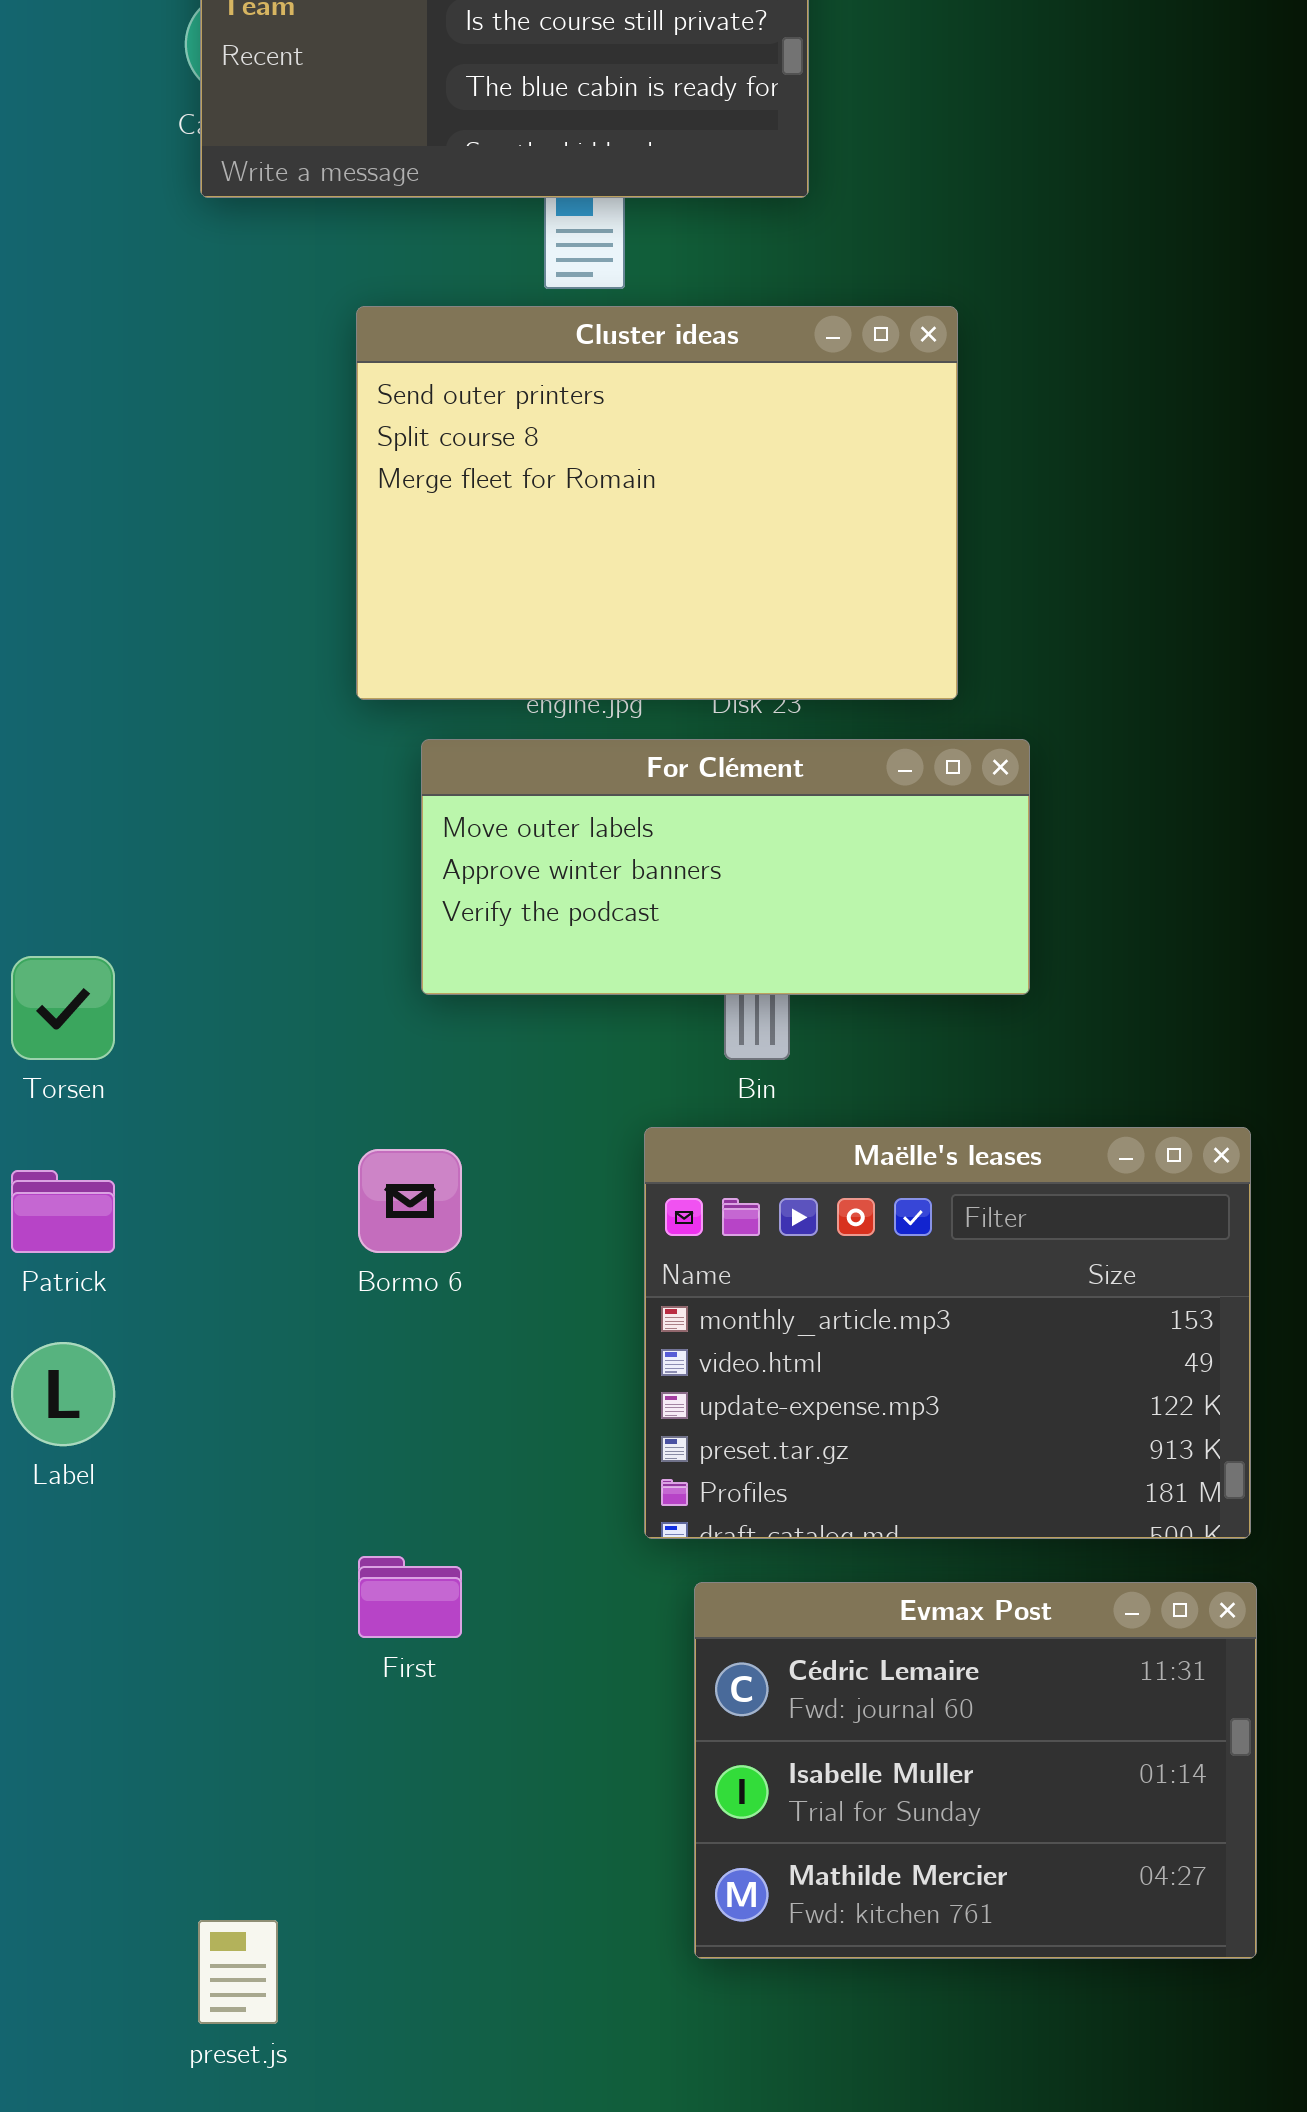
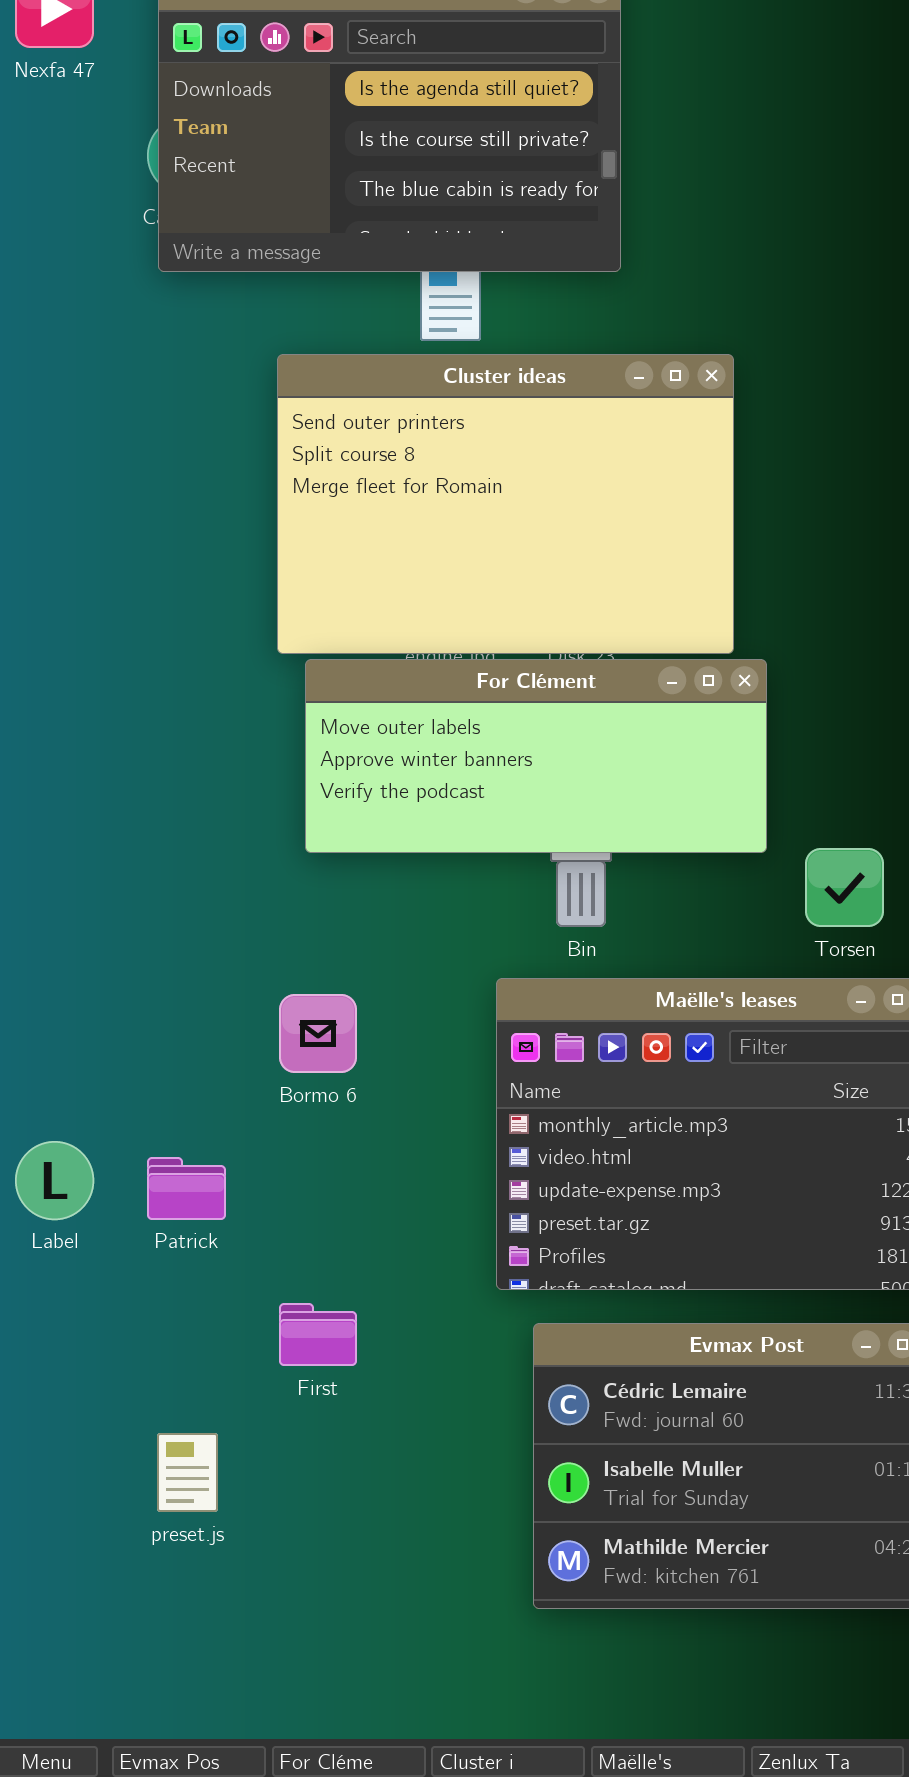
For Clément: [421,739,1030,995] -> [305,659,767,853], moved
Torsen: [11,956,115,1060] -> [805,848,884,927], moved
Patrick: [11,1170,115,1253] -> [147,1157,226,1220], moved
preset.js: [198,1920,278,2024] -> [157,1433,218,1512], moved

